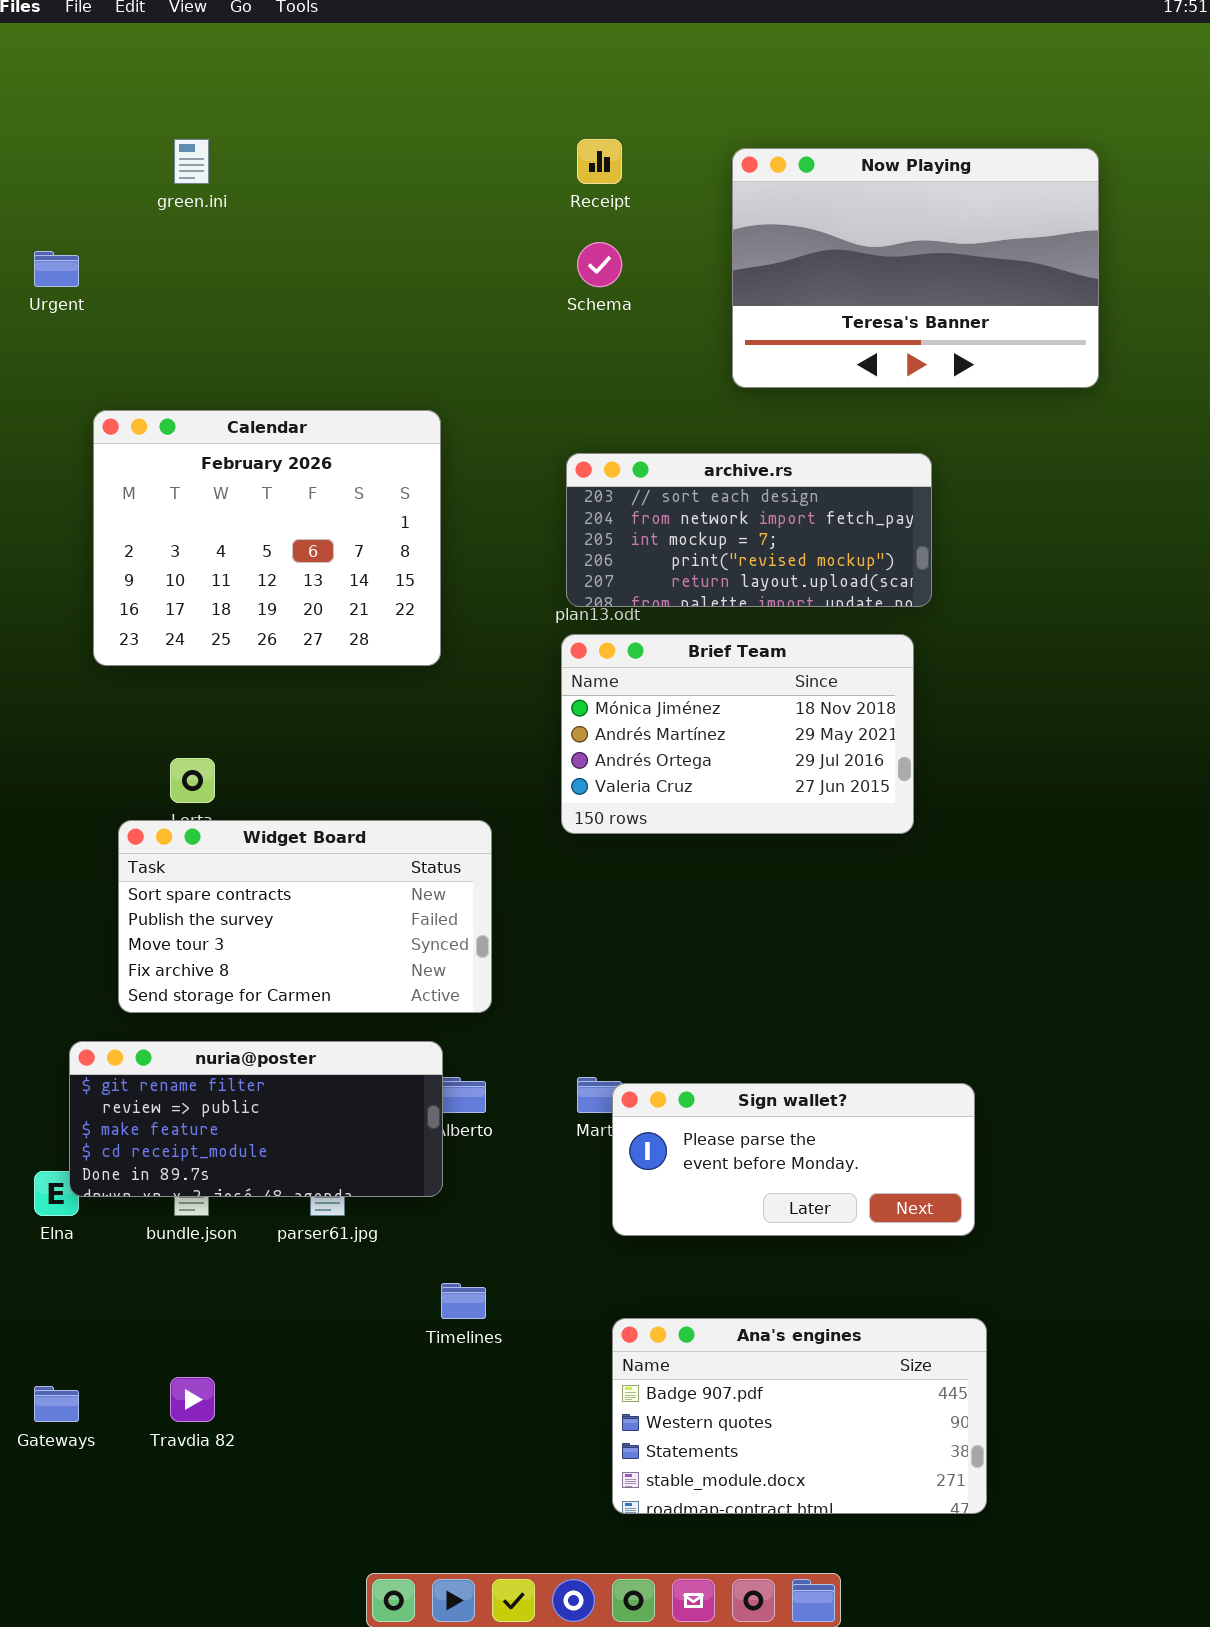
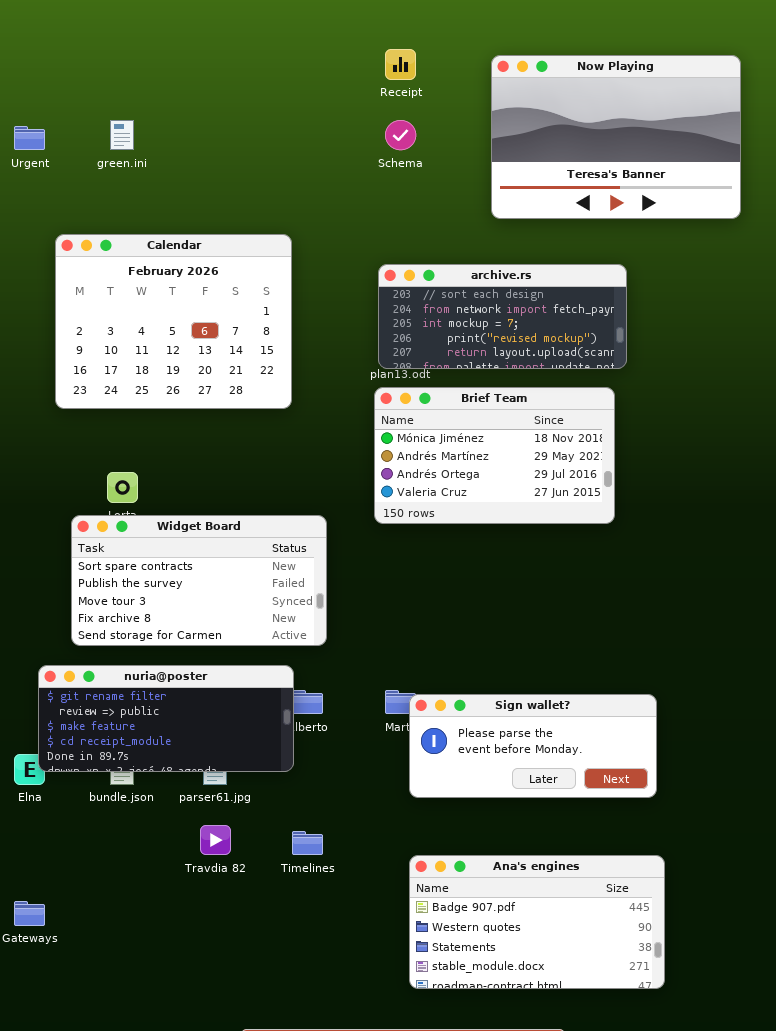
green.ini: [174,139,209,184] -> [110,120,134,150], moved
Travdia 82: [170,1377,215,1422] -> [200,825,231,855], moved

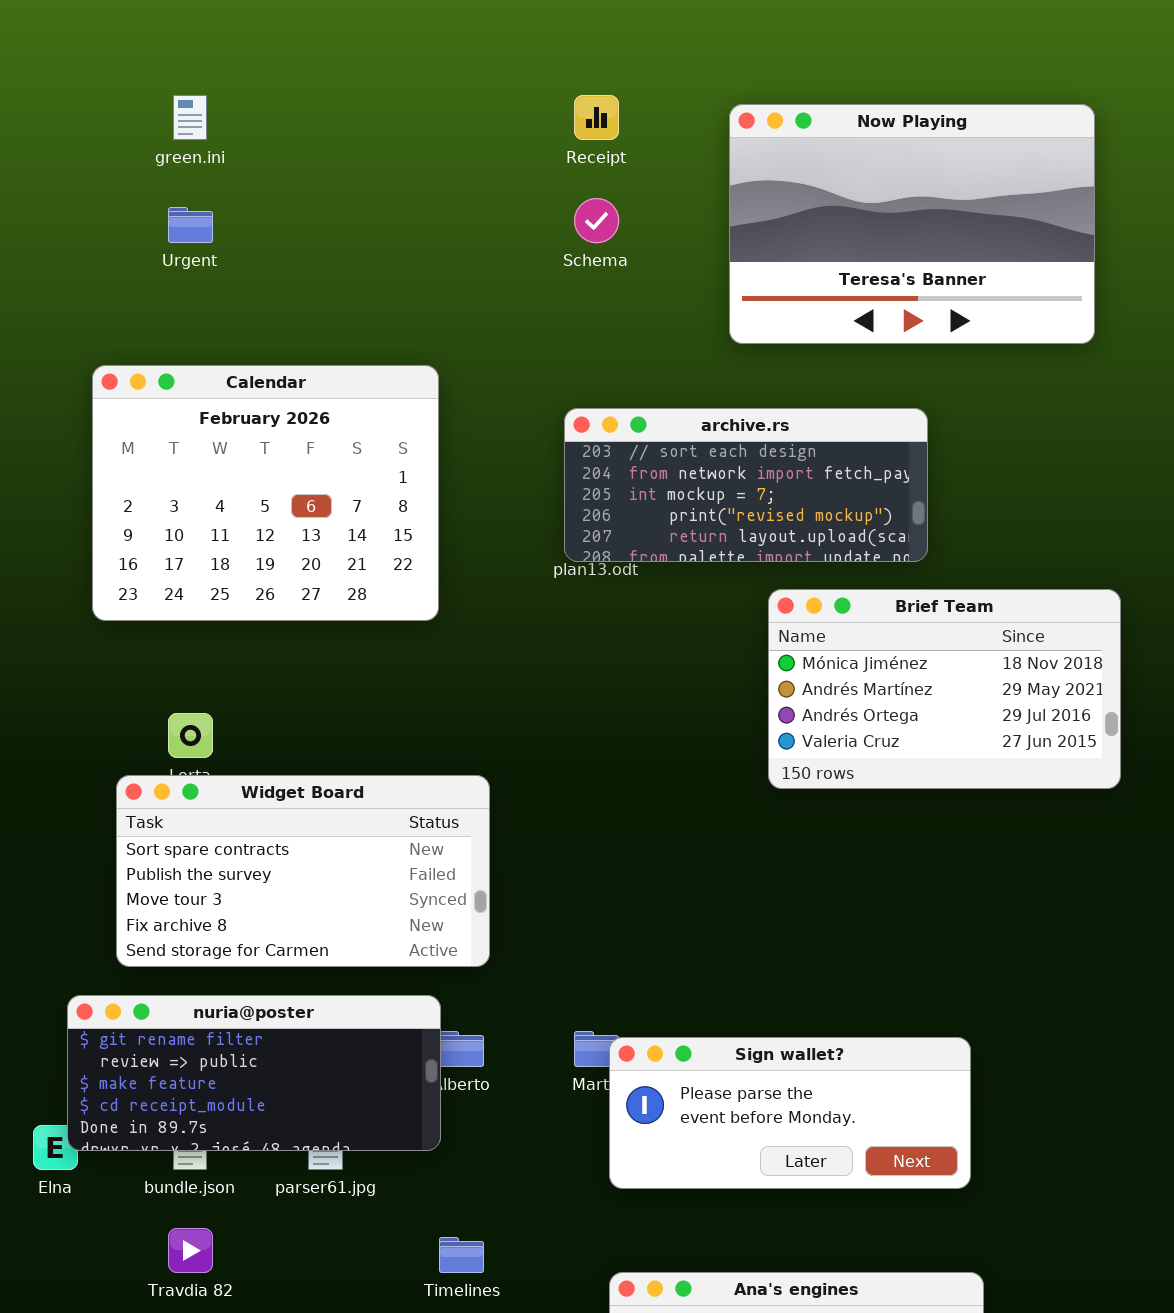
green.ini: [110,120,134,150] -> [173,95,207,140], moved
Urgent: [14,126,45,150] -> [168,207,213,243], moved
Brief Team: [374,387,615,524] -> [768,589,1121,789], moved
Travdia 82: [200,825,231,855] -> [168,1228,213,1273], moved

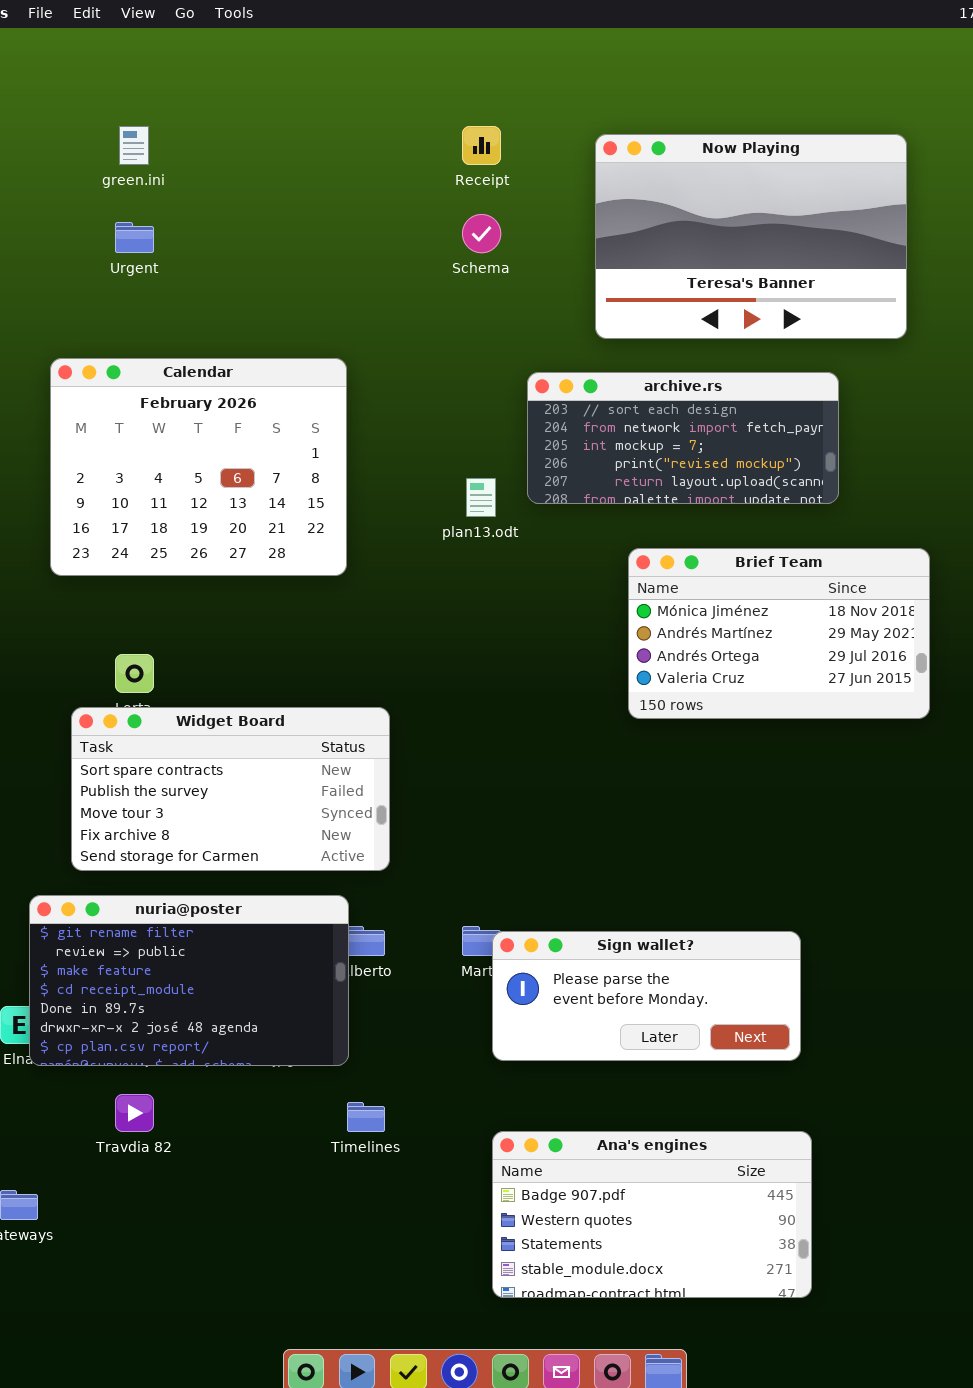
archive.rs: [564,408,928,562] -> [527,372,839,504], moved
nuria@poster: [67,995,441,1151] -> [29,895,349,1066], resized

